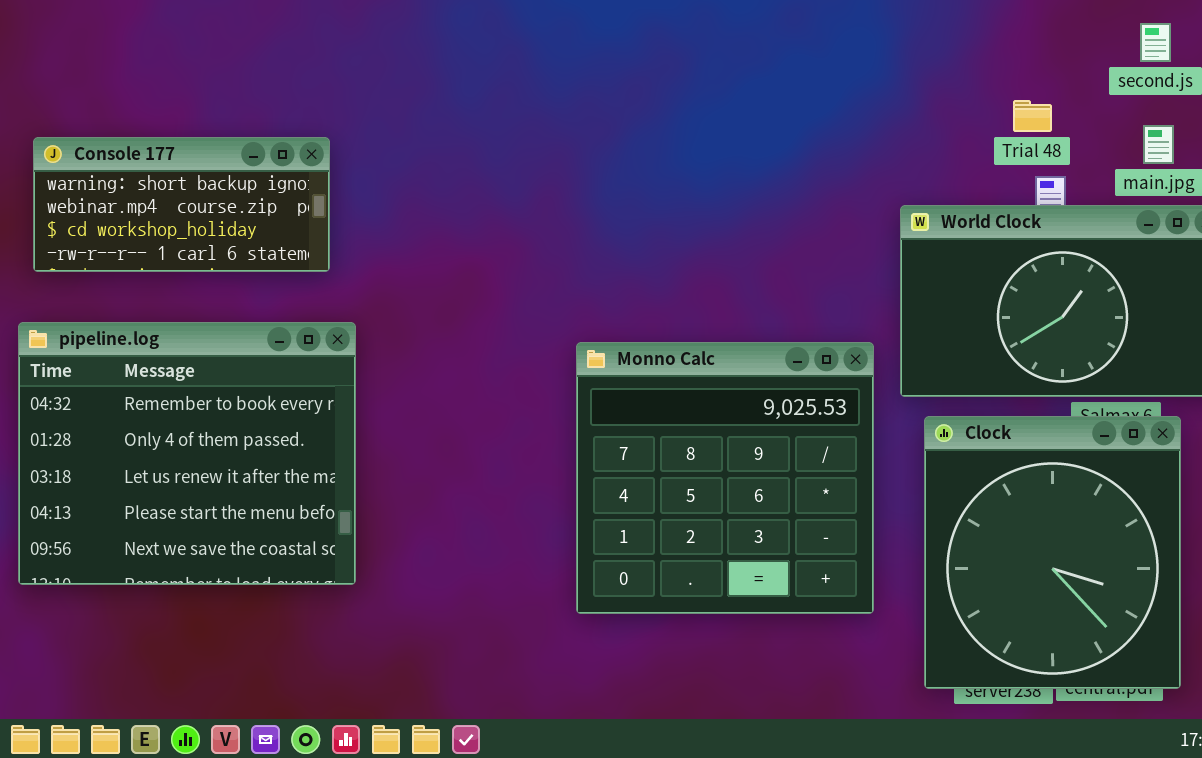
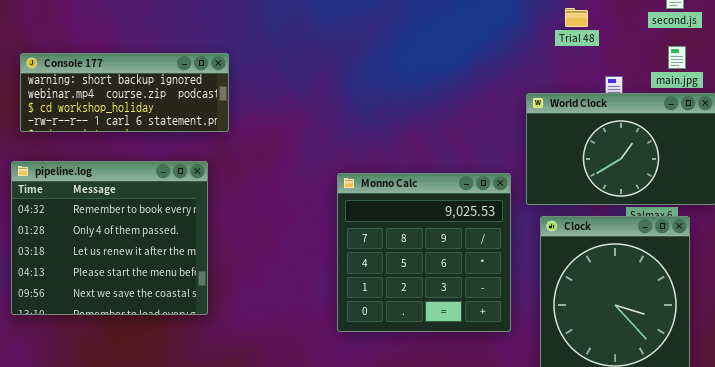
Trial 48: [1013,100,1052,132] -> [565,8,588,27], moved
Console 177: [33,137,330,272] -> [20,53,229,132], resized

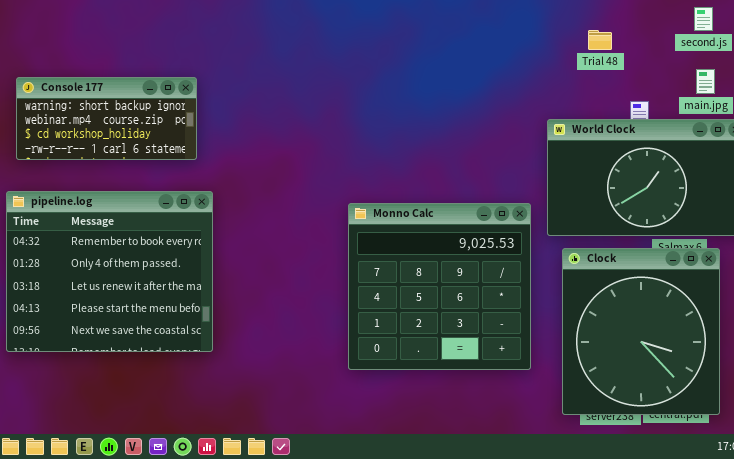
Console 177: [20,53,229,132] -> [16,77,197,160], resized

